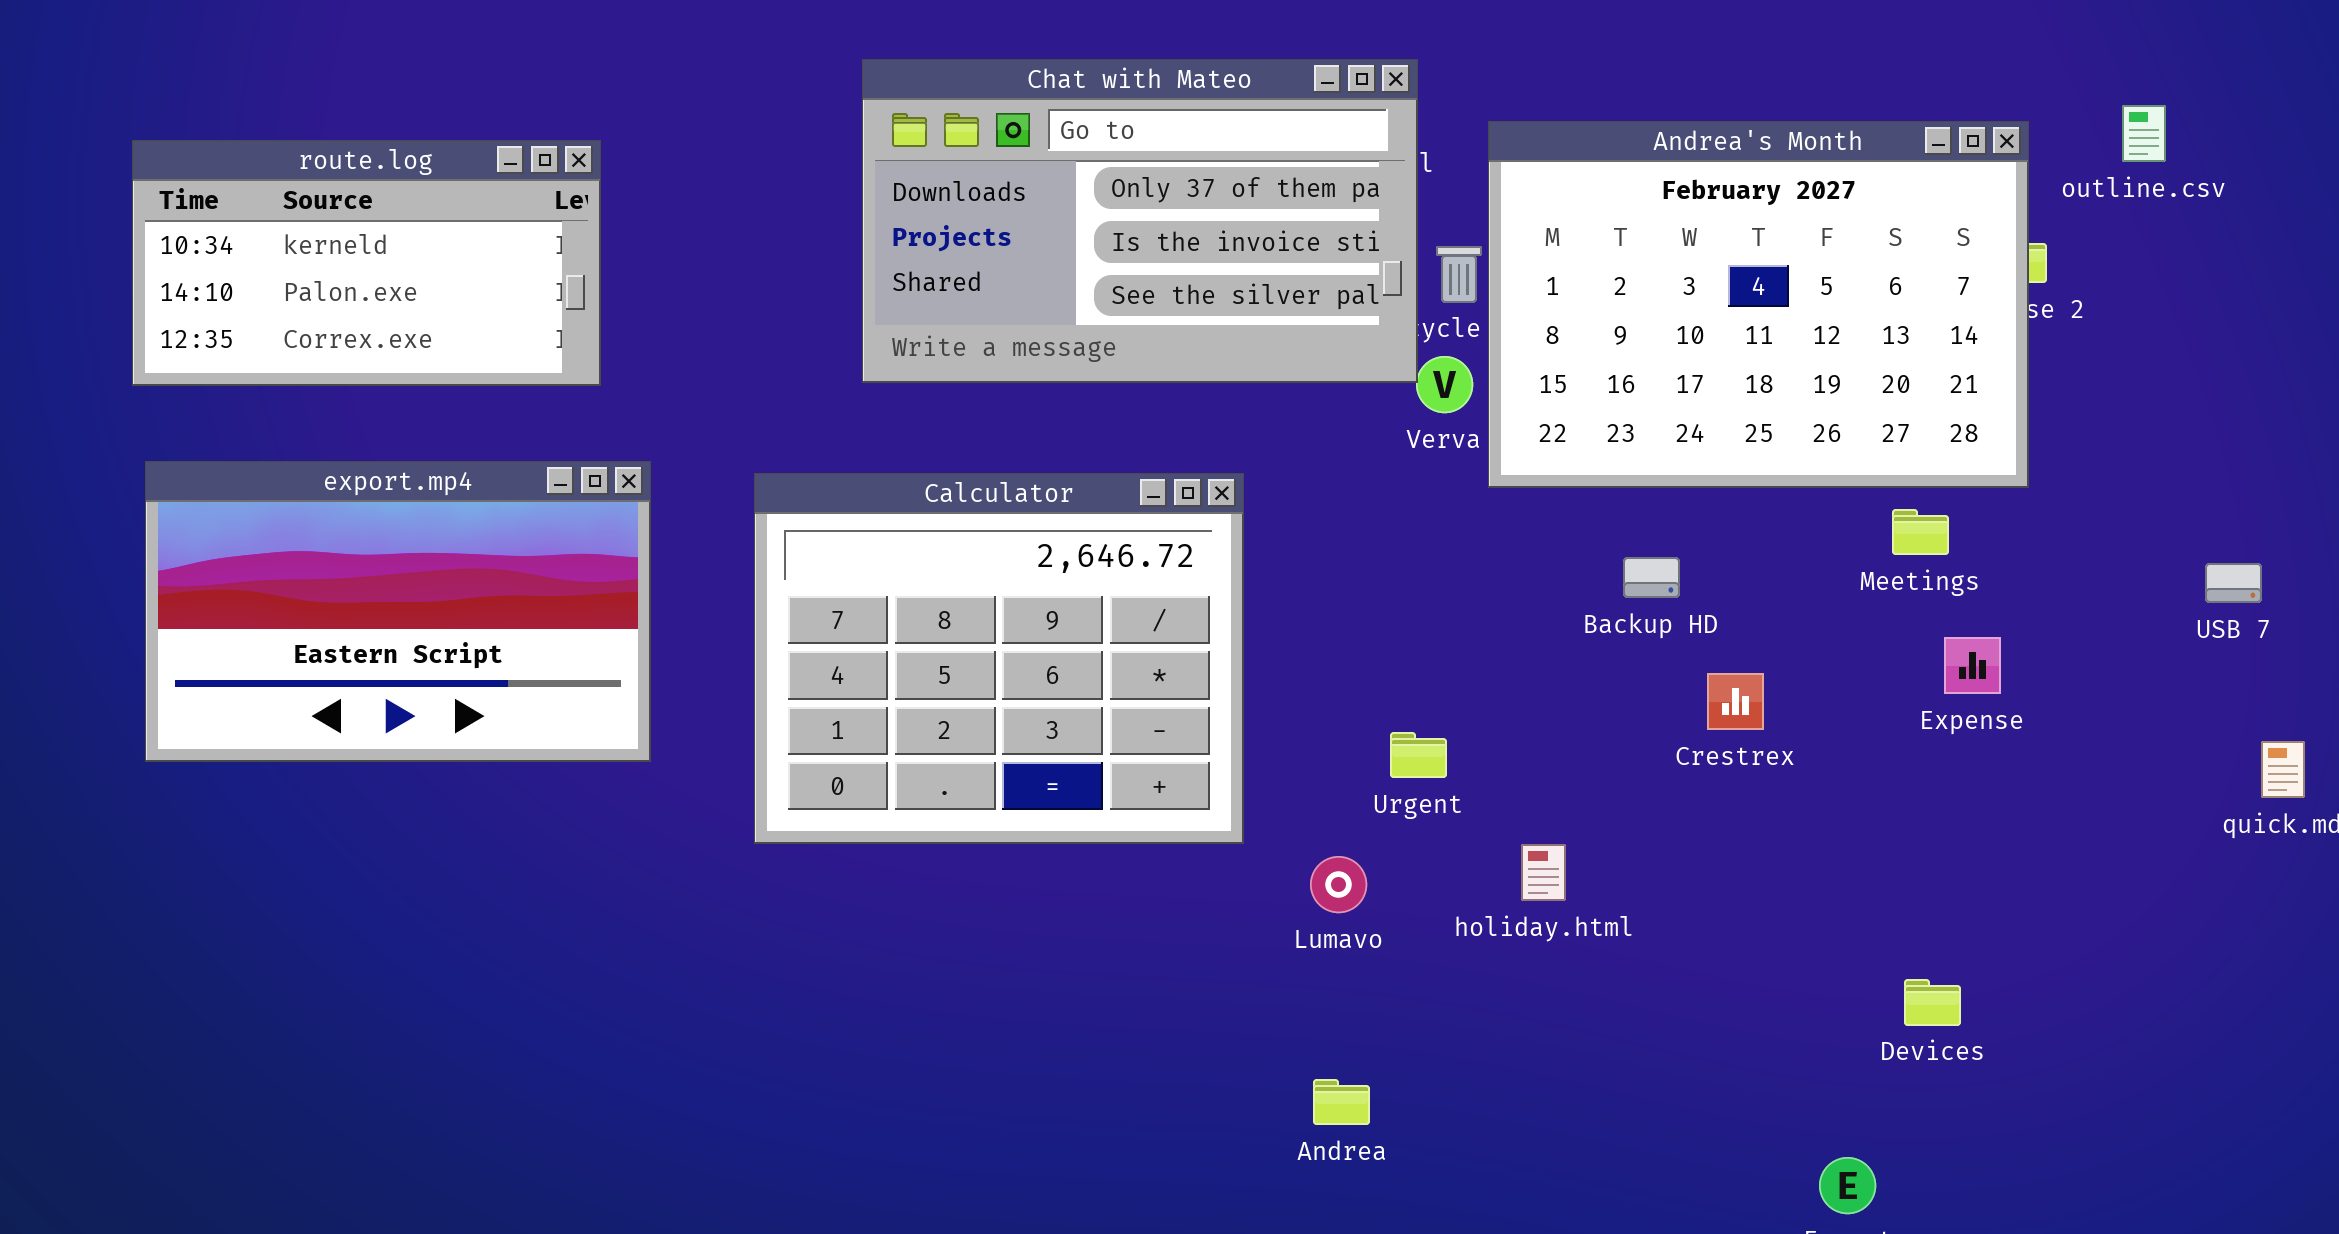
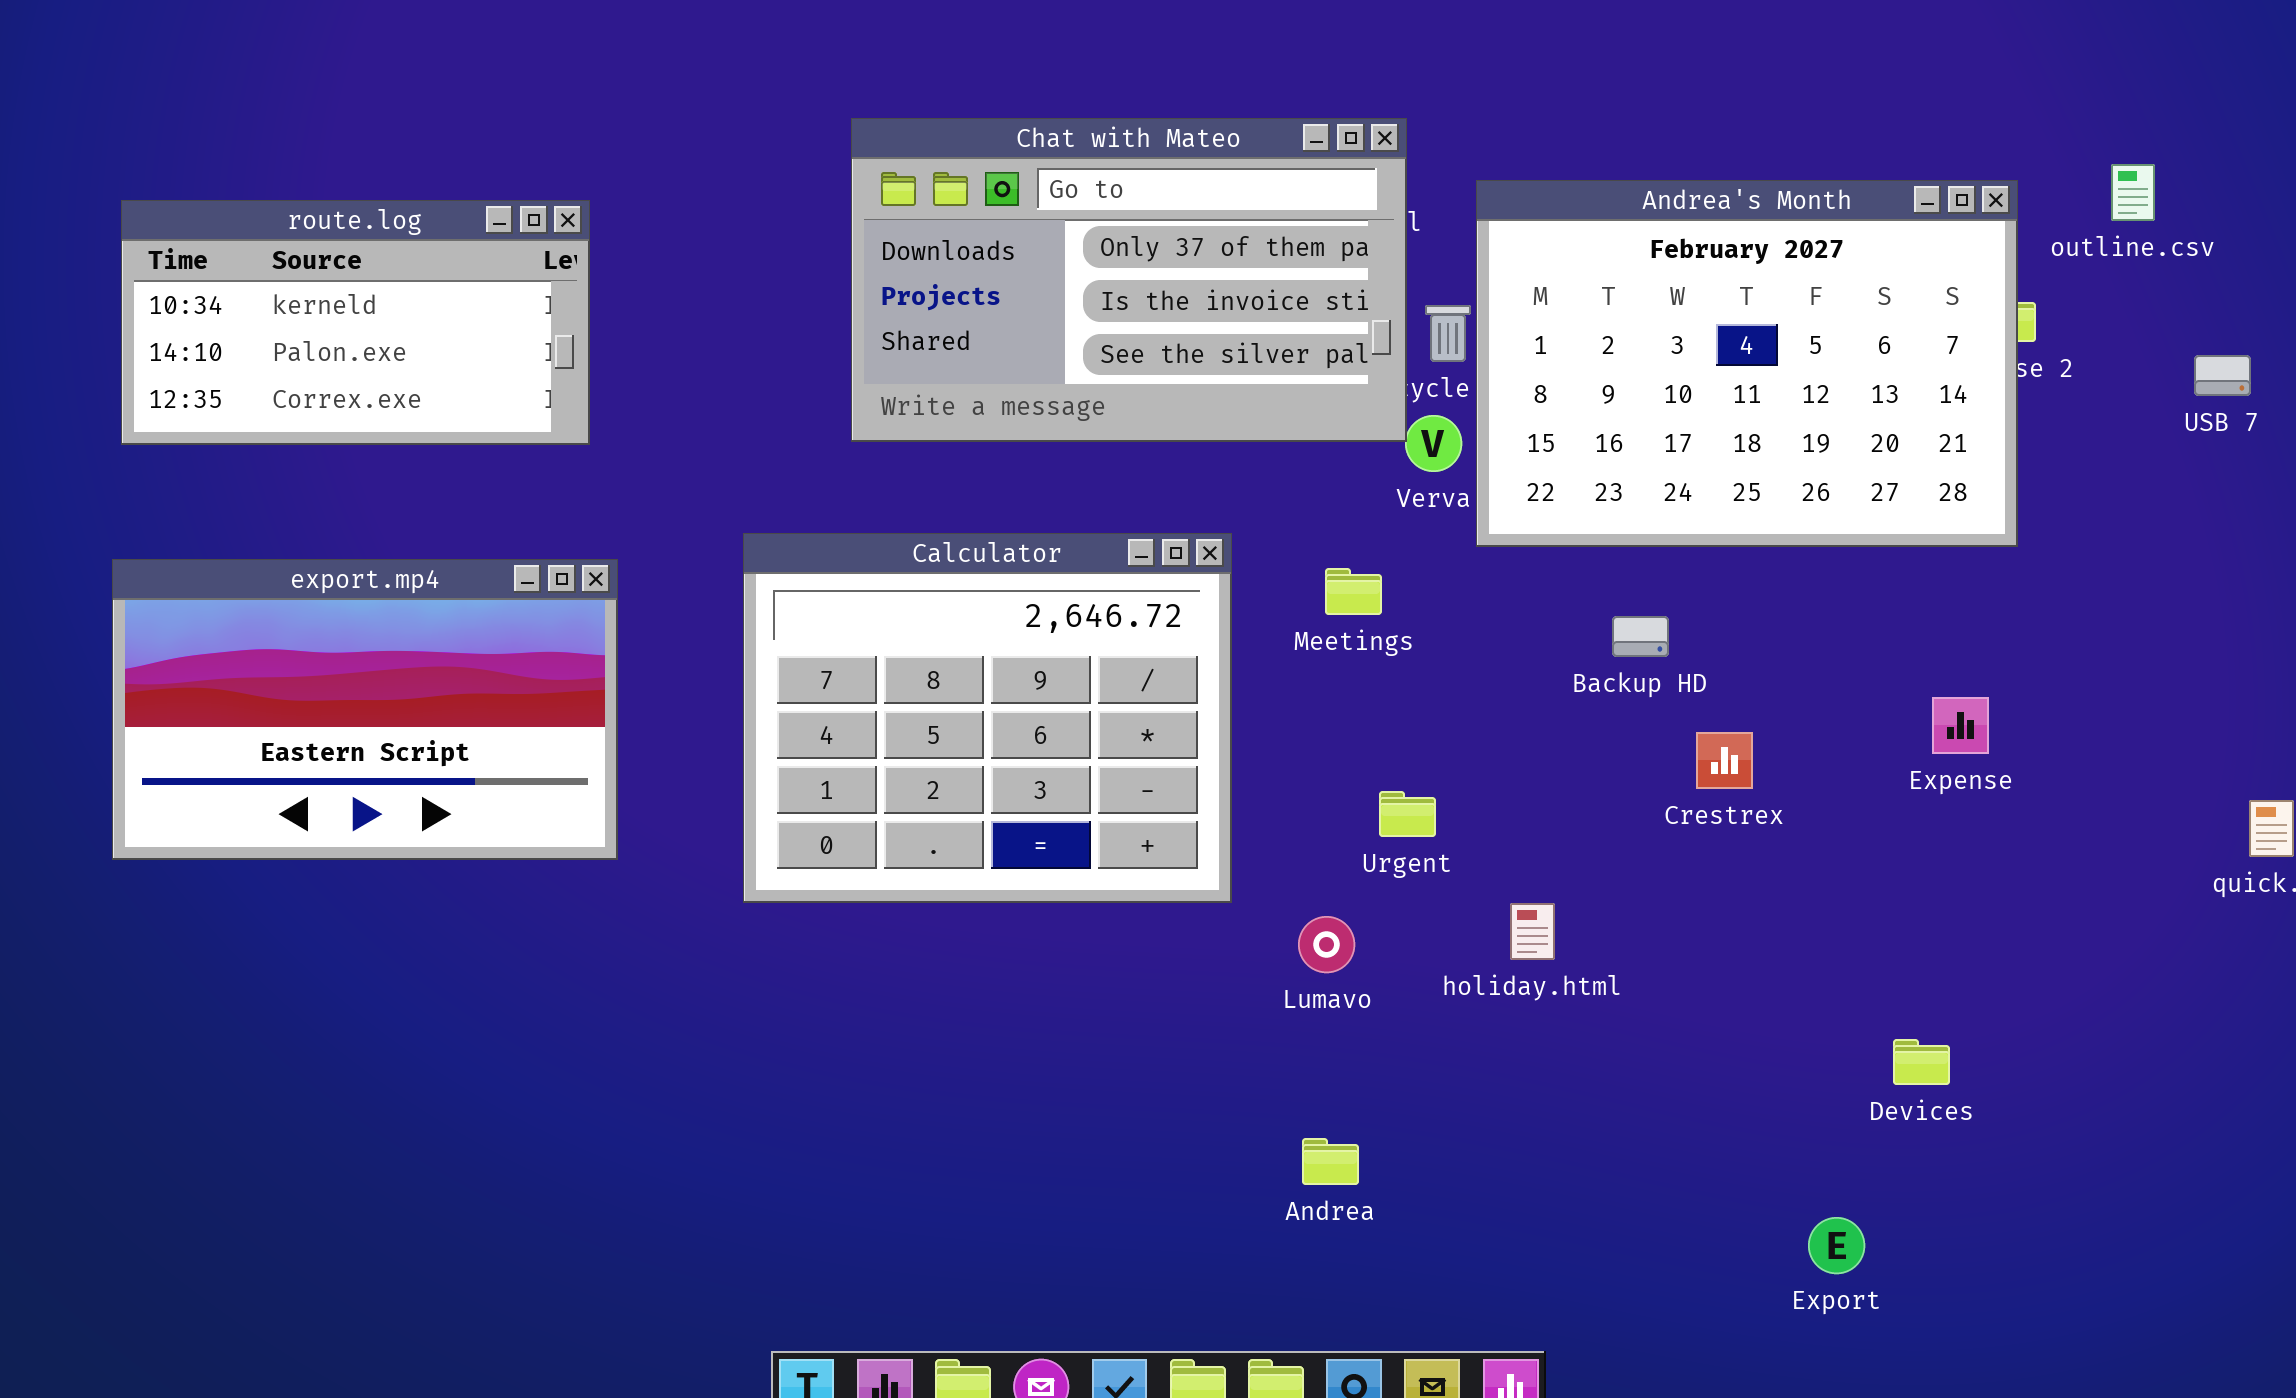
export.mp4: [145,461,651,762] -> [112,559,618,860], moved
Meetings: [1892,509,1949,555] -> [1325,568,1382,615], moved
USB 7: [2205,563,2262,603] -> [2194,355,2251,396], moved

